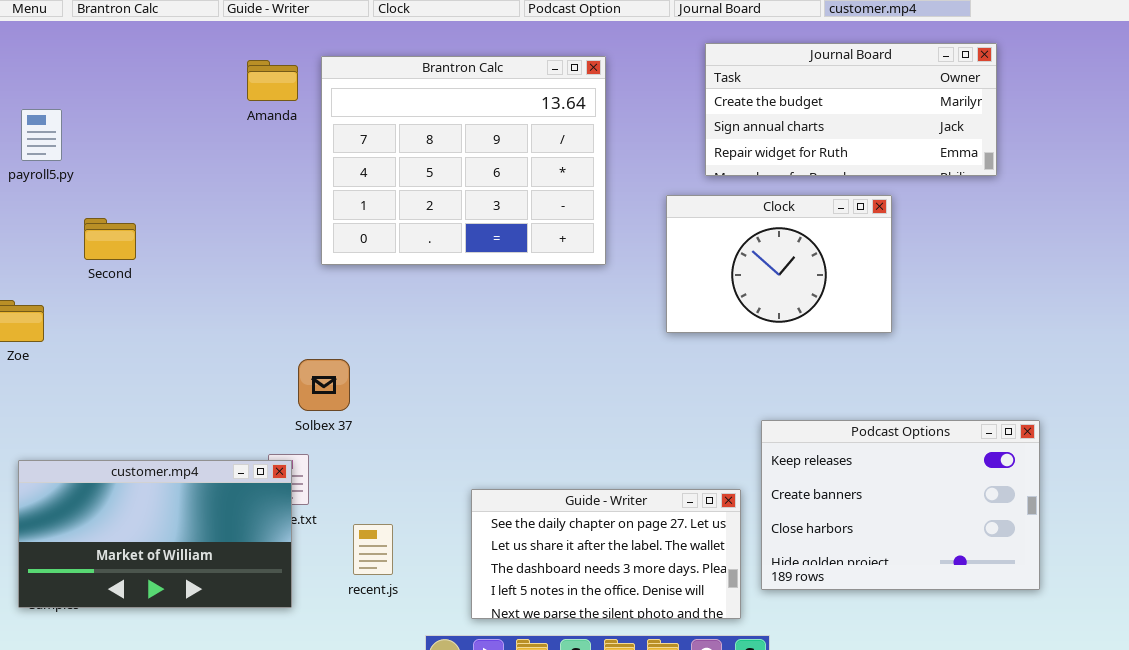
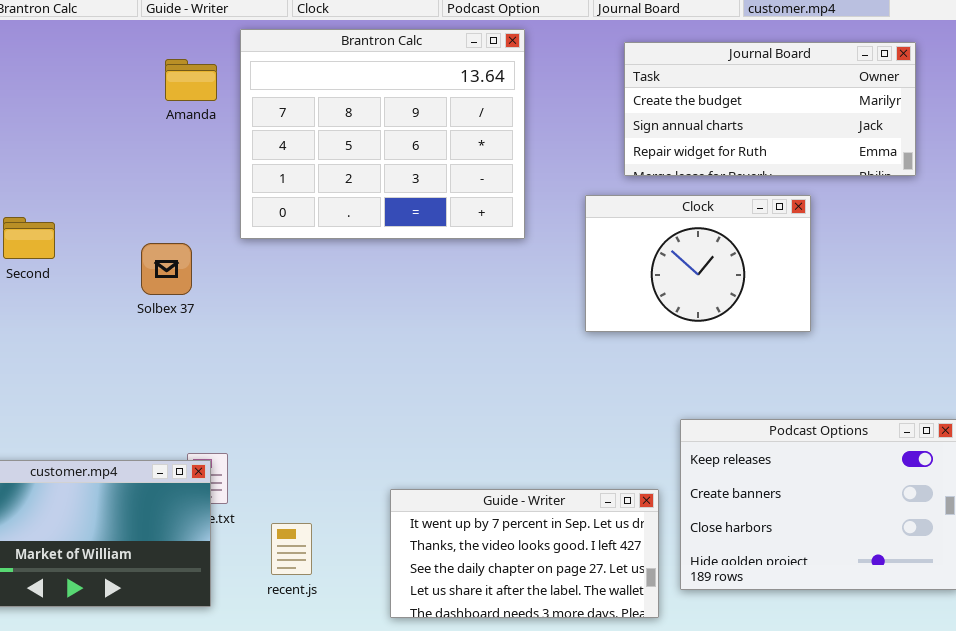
Brantron Calc: [321,56,606,265] -> [240,29,525,239], moved
Solbex 37: [298,359,350,411] -> [141,243,192,295], moved
Guide - Writer: [471,489,741,619] -> [390,489,659,618], scrolled up 2 rows

